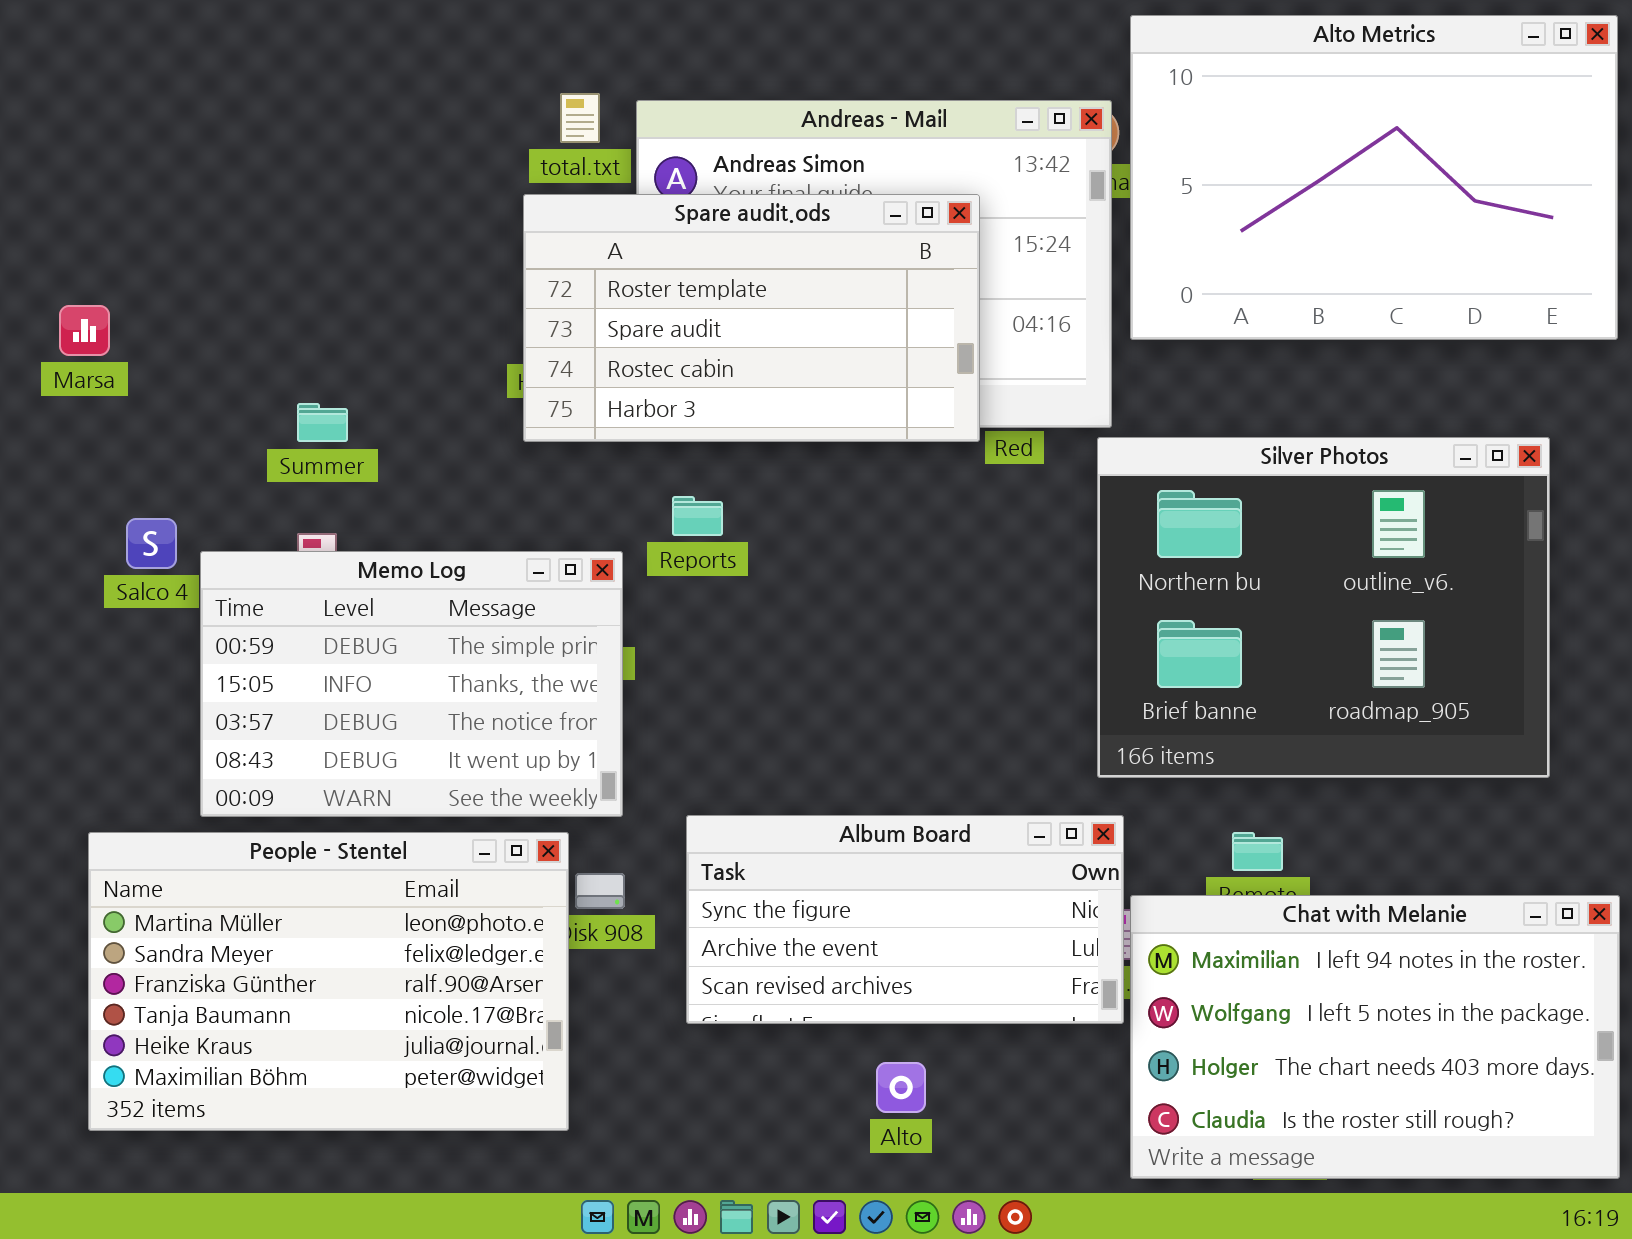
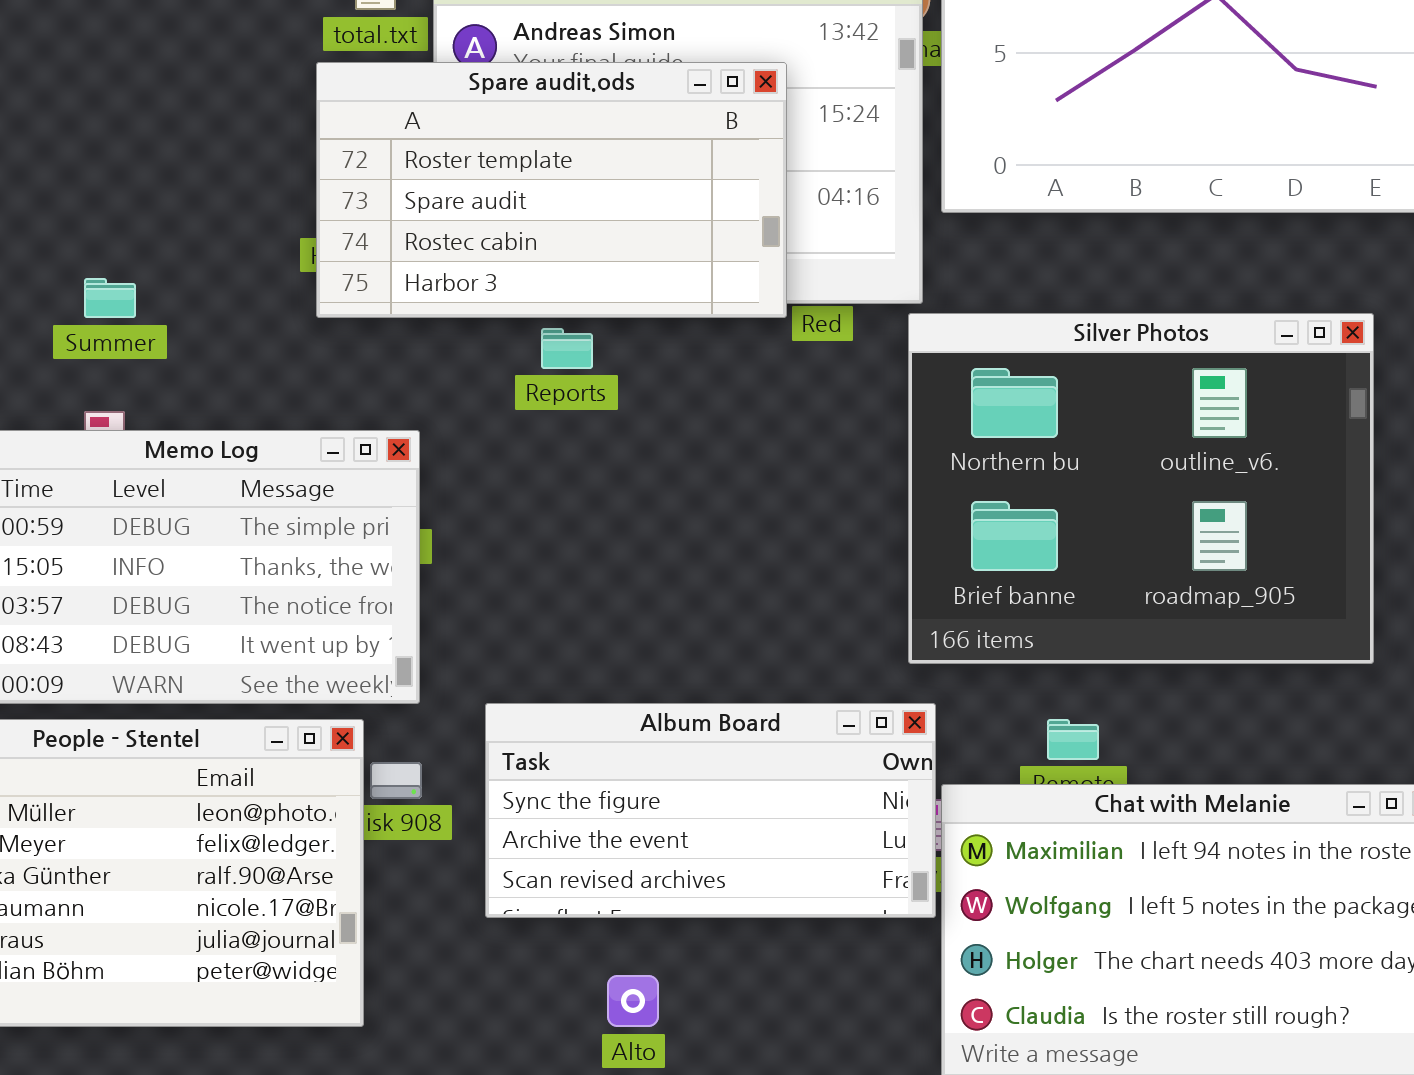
Reports: [672,496,723,536] -> [541,328,593,369], moved
Alto: [876,1062,926,1113] -> [607,975,659,1027], moved

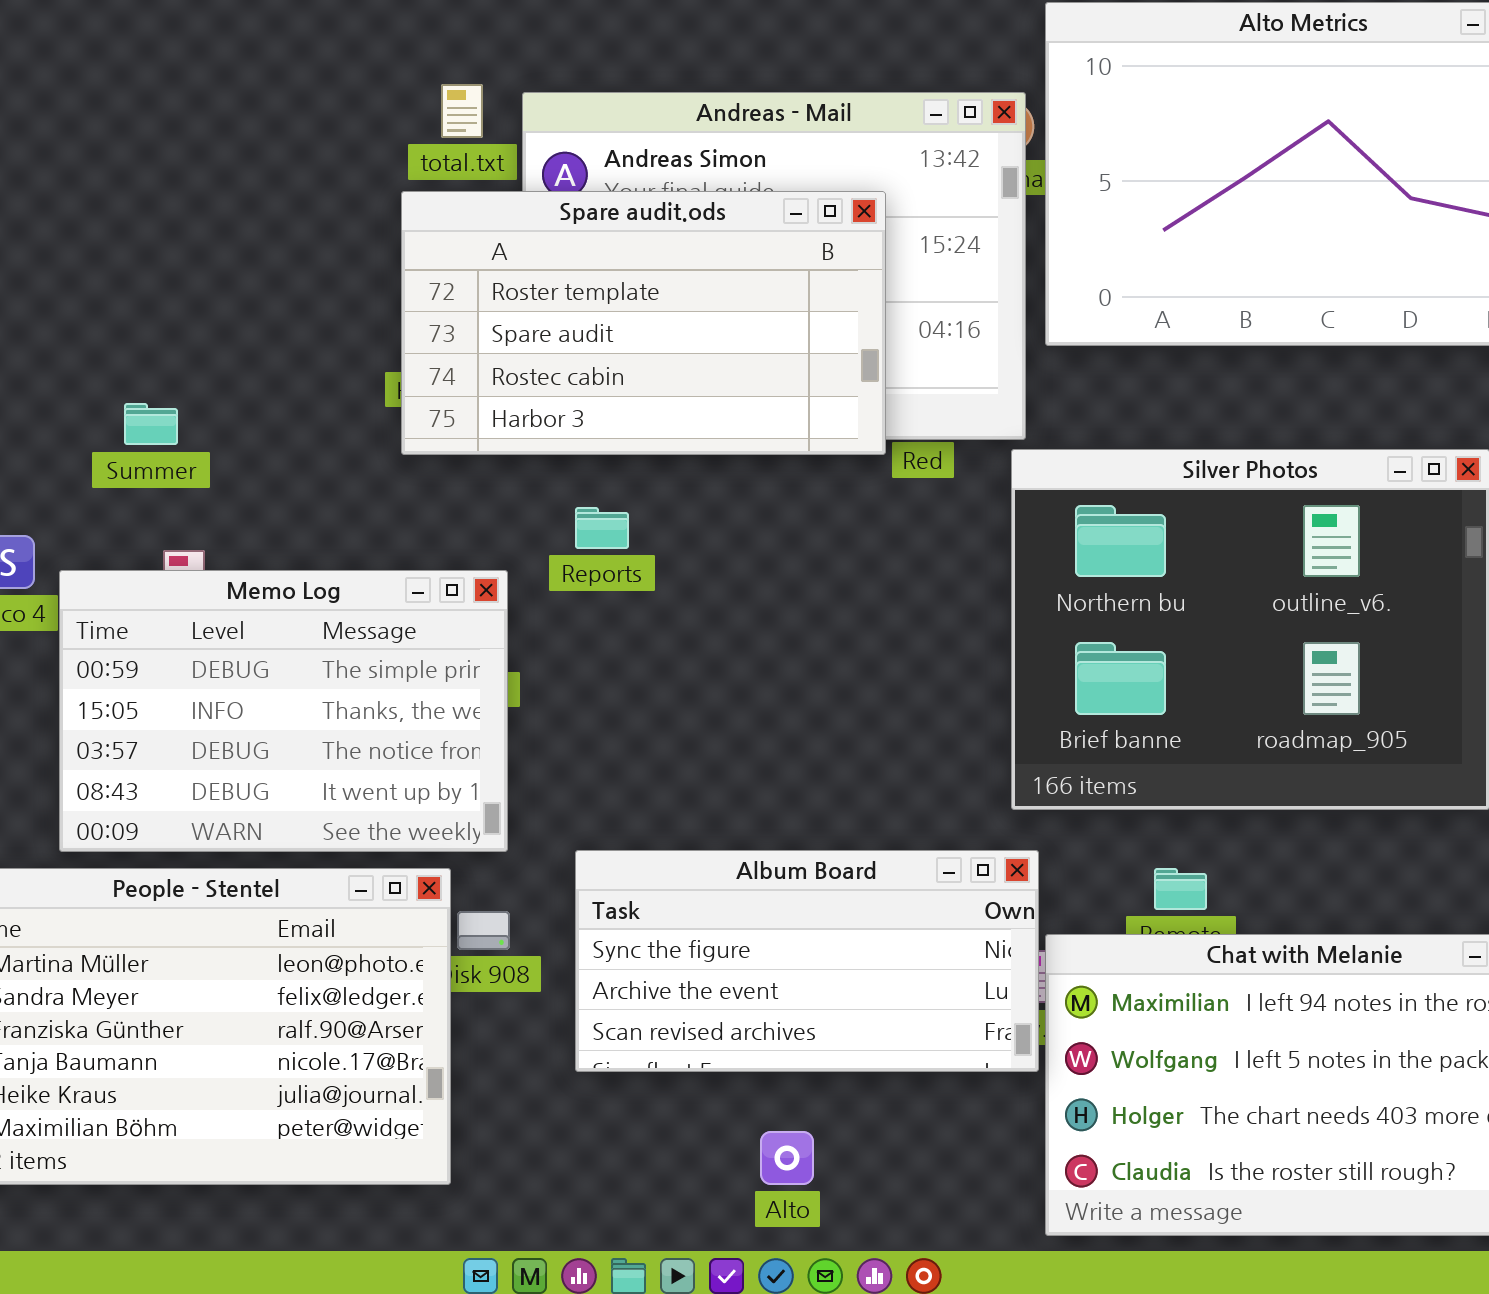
Summer: [84,278,136,318] -> [124,403,178,445], moved
Reports: [541,328,593,369] -> [575,507,629,549], moved
Alto: [607,975,659,1027] -> [760,1131,814,1185], moved

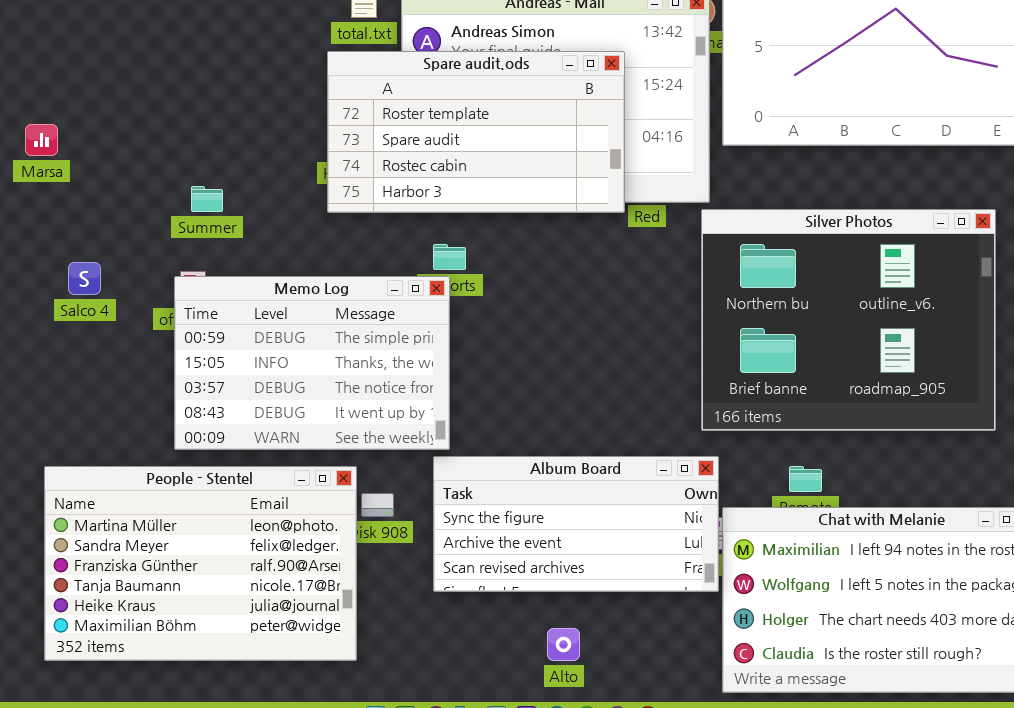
Summer: [124,403,178,445] -> [191,186,223,212], moved
Memo Log: [59,570,508,852] -> [174,276,450,450], moved

